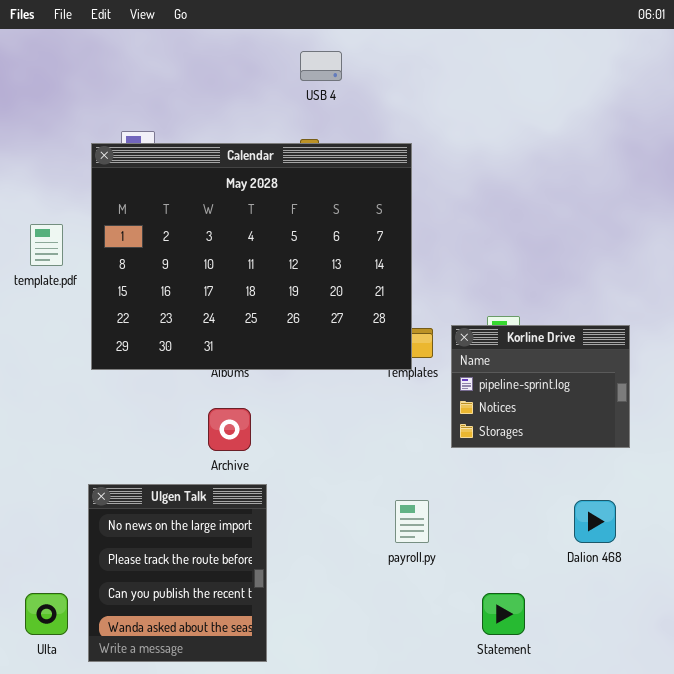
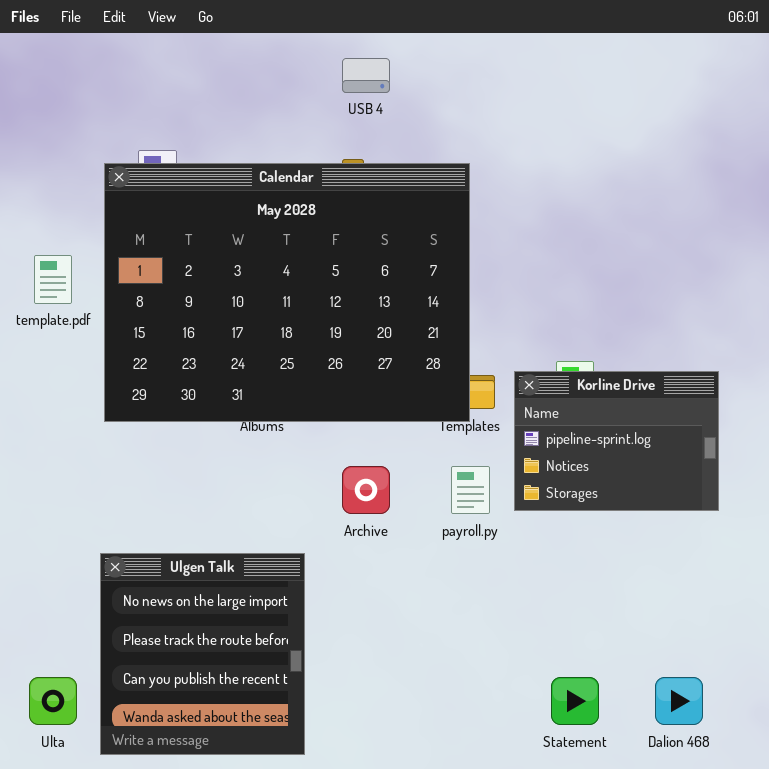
Archive: [208,408,251,451] -> [342,466,390,514], moved
payroll.py: [395,500,429,543] -> [451,466,490,514], moved
Dalion 468: [574,500,616,543] -> [655,677,703,725], moved

